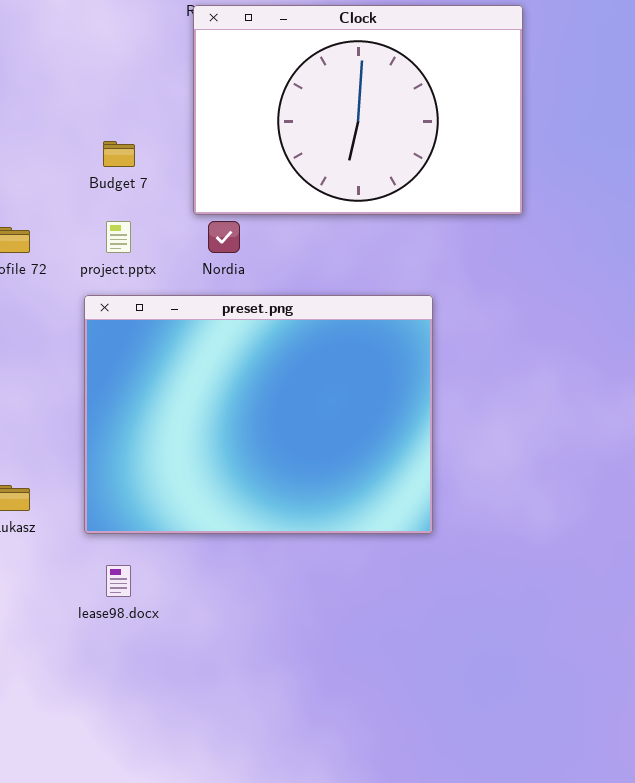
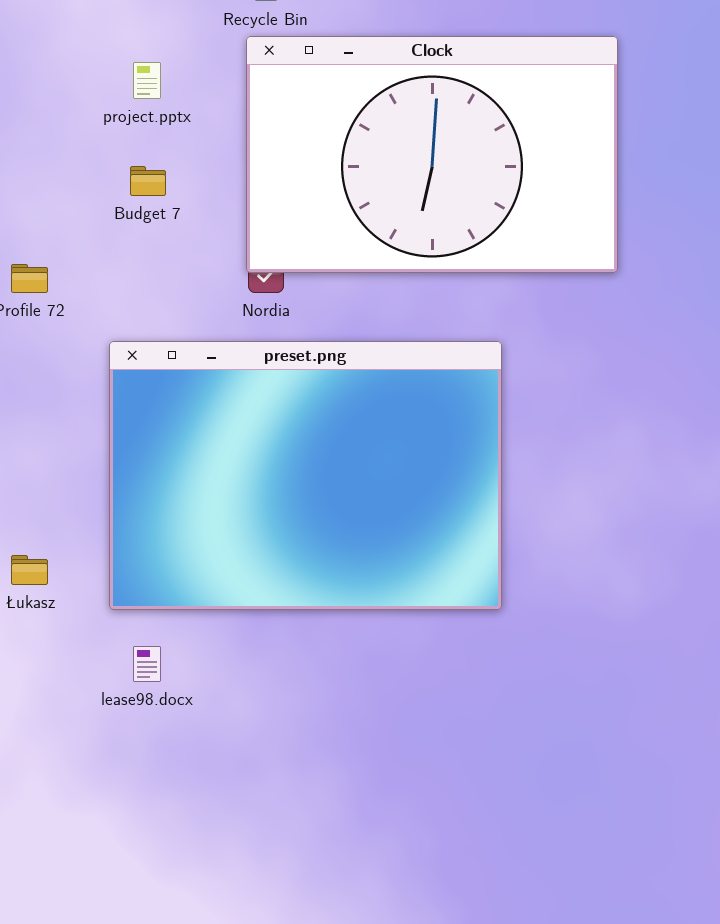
Clock: [193,5,523,215] -> [246,36,618,273], moved
project.pptx: [106,221,131,253] -> [133,62,161,99], moved

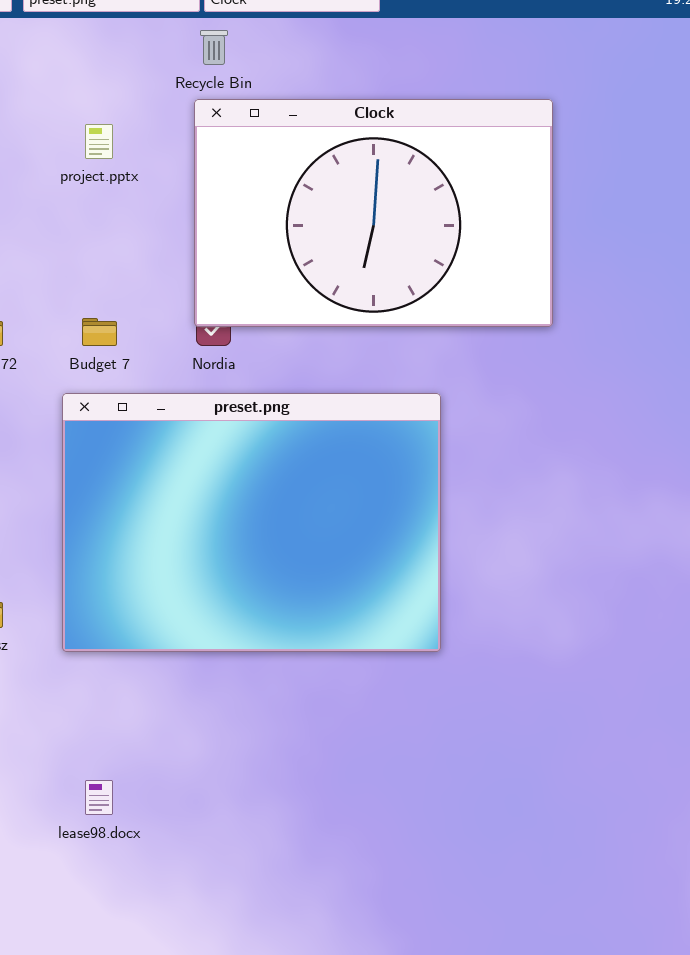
Budget 7: [130,166,166,196] -> [82,318,117,346], moved
lease98.docx: [133,646,161,682] -> [85,780,113,815], moved

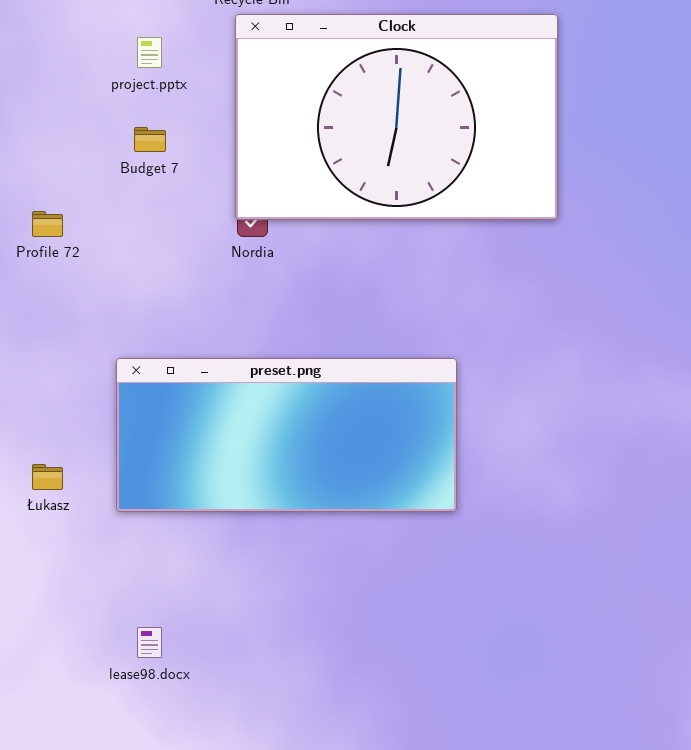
Budget 7: [82,318,117,346] -> [134,127,166,152], moved
preset.png: [62,393,441,652] -> [116,358,457,512], resized

